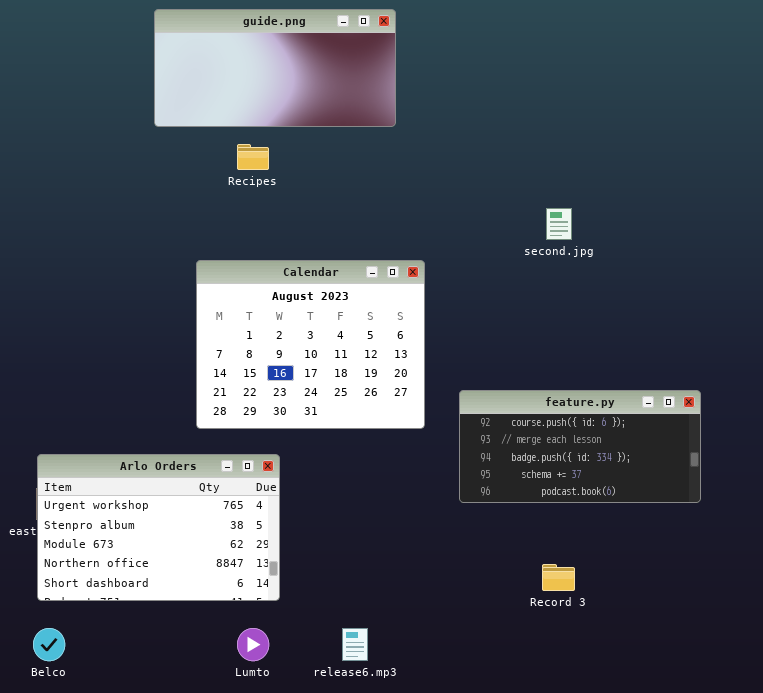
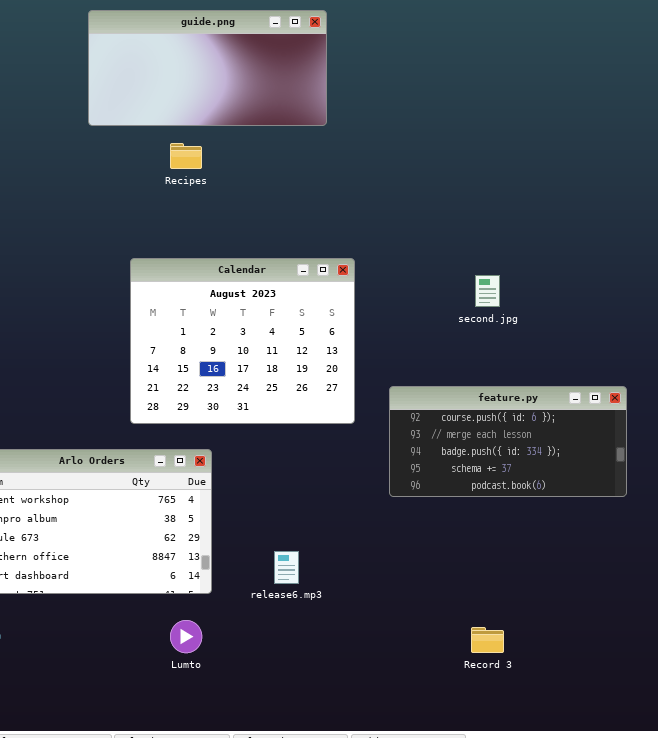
second.jpg: [546,208,572,240] -> [475,275,500,307], moved
Record 3: [542,564,575,591] -> [471,627,504,653], moved
release6.mp3: [342,628,368,661] -> [274,551,299,584], moved

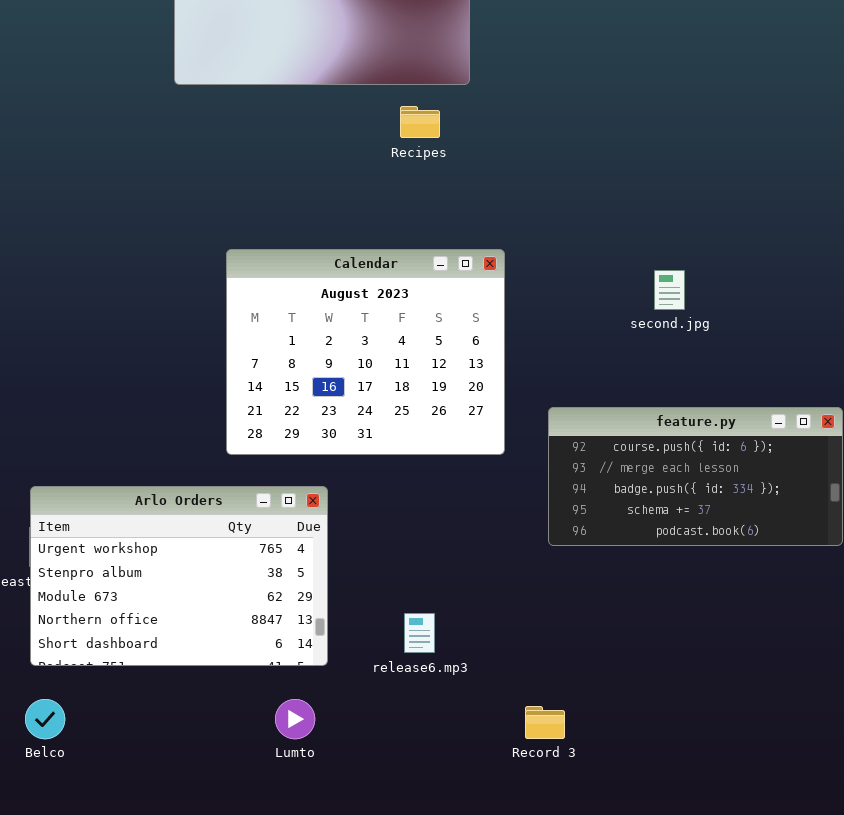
Recipes: [170,143,202,169] -> [400,106,440,138], moved
Record 3: [471,627,504,653] -> [525,706,565,739], moved

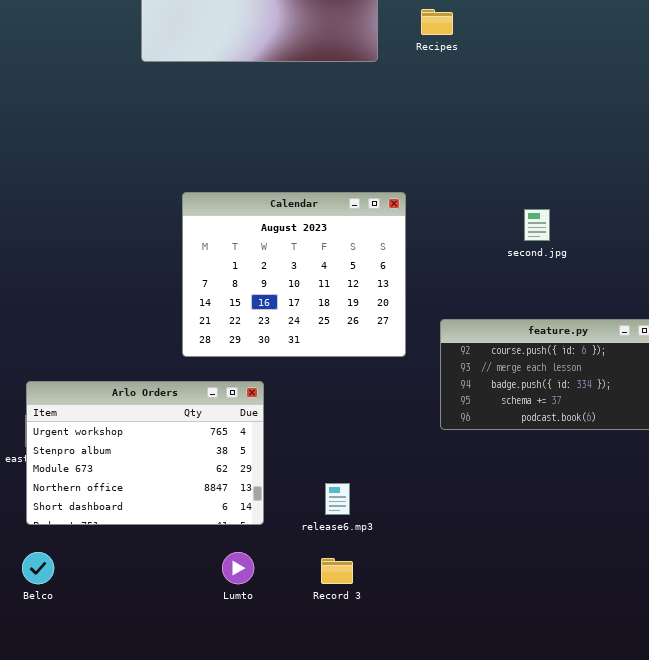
Recipes: [400,106,440,138] -> [421,9,453,35], moved
Record 3: [525,706,565,739] -> [321,558,353,584], moved

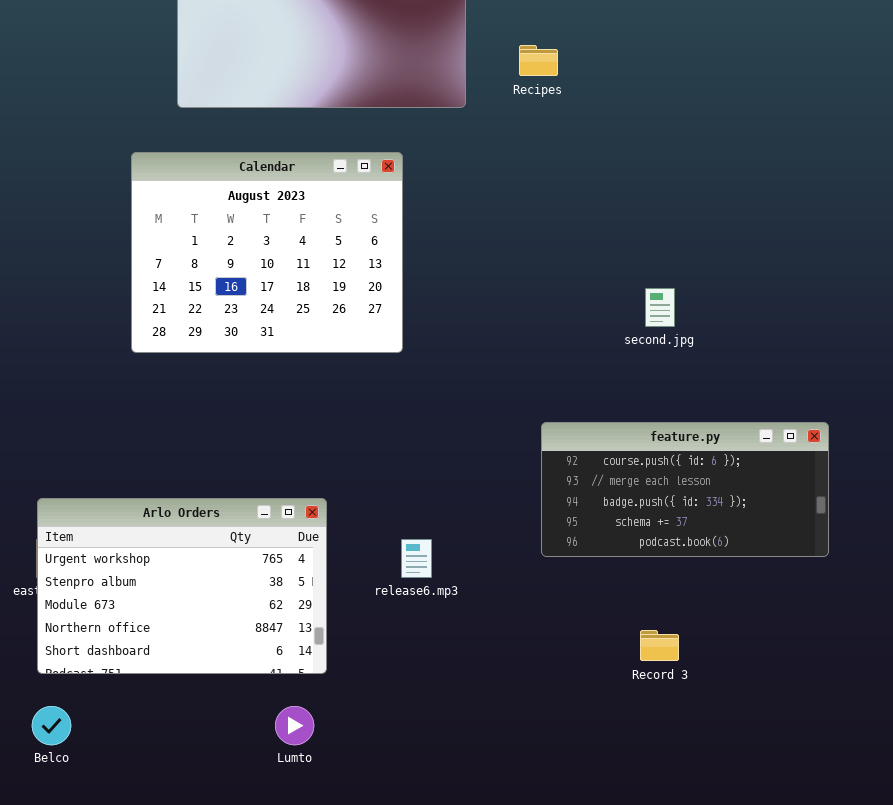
Calendar: [182,192,406,357] -> [131,152,403,353], moved
release6.mp3: [325,483,350,515] -> [401,539,432,578], moved
Record 3: [321,558,353,584] -> [640,630,679,661], moved

